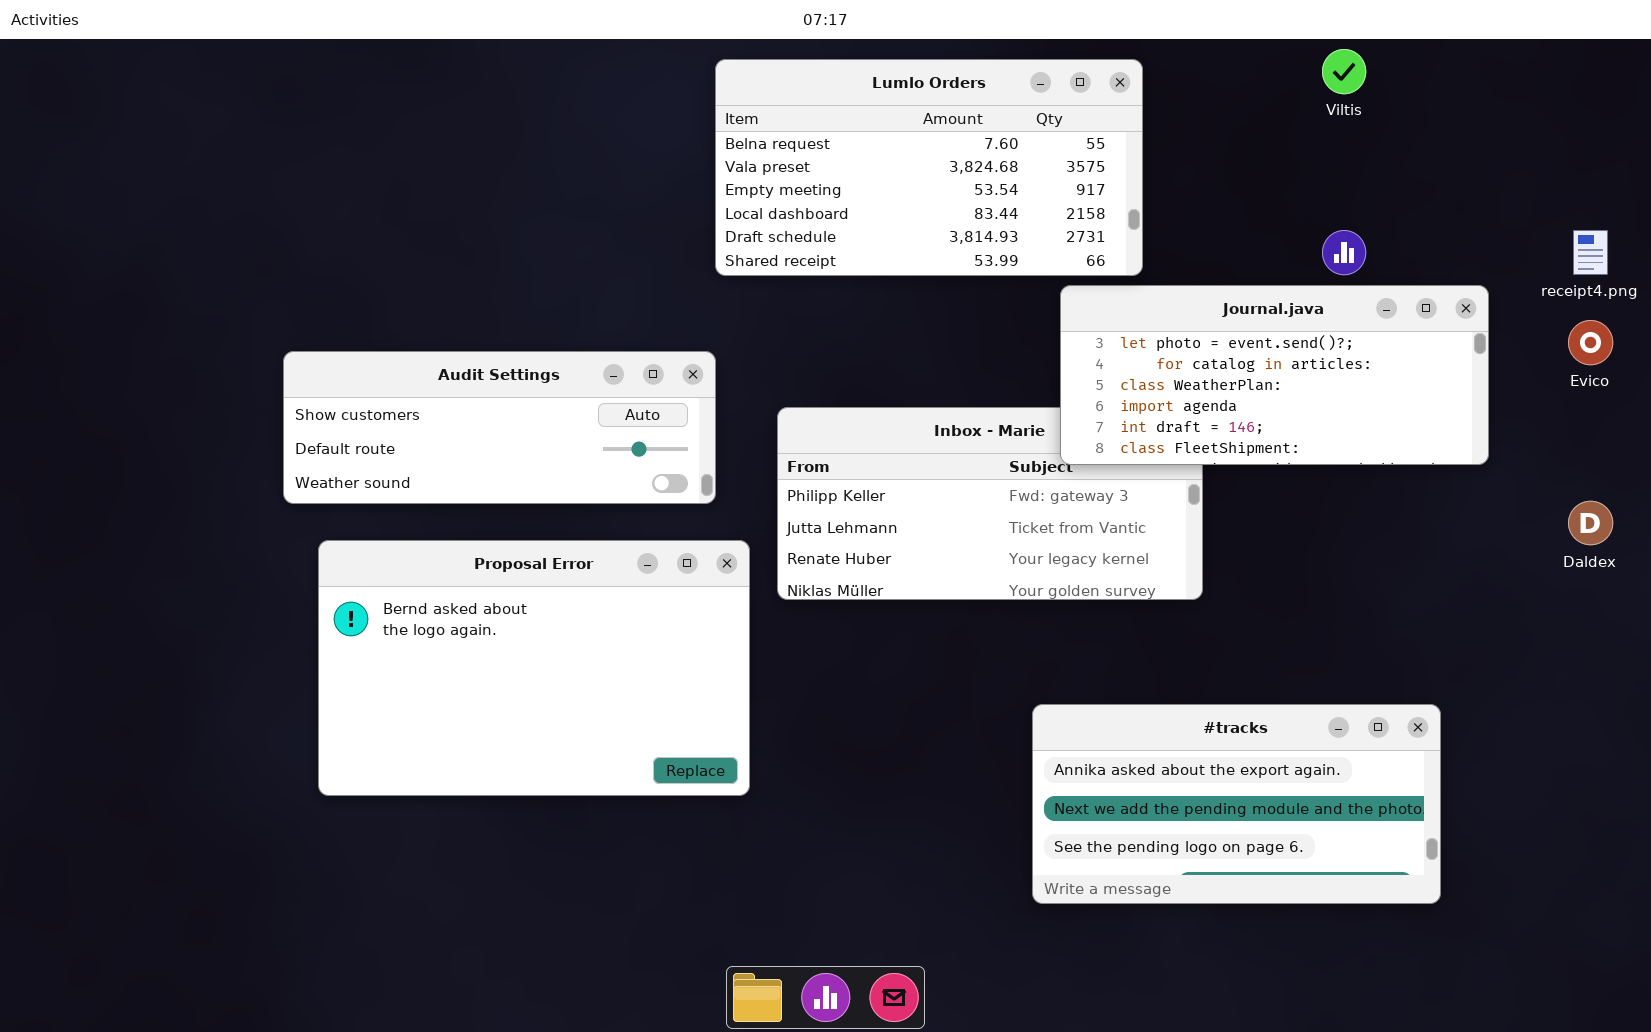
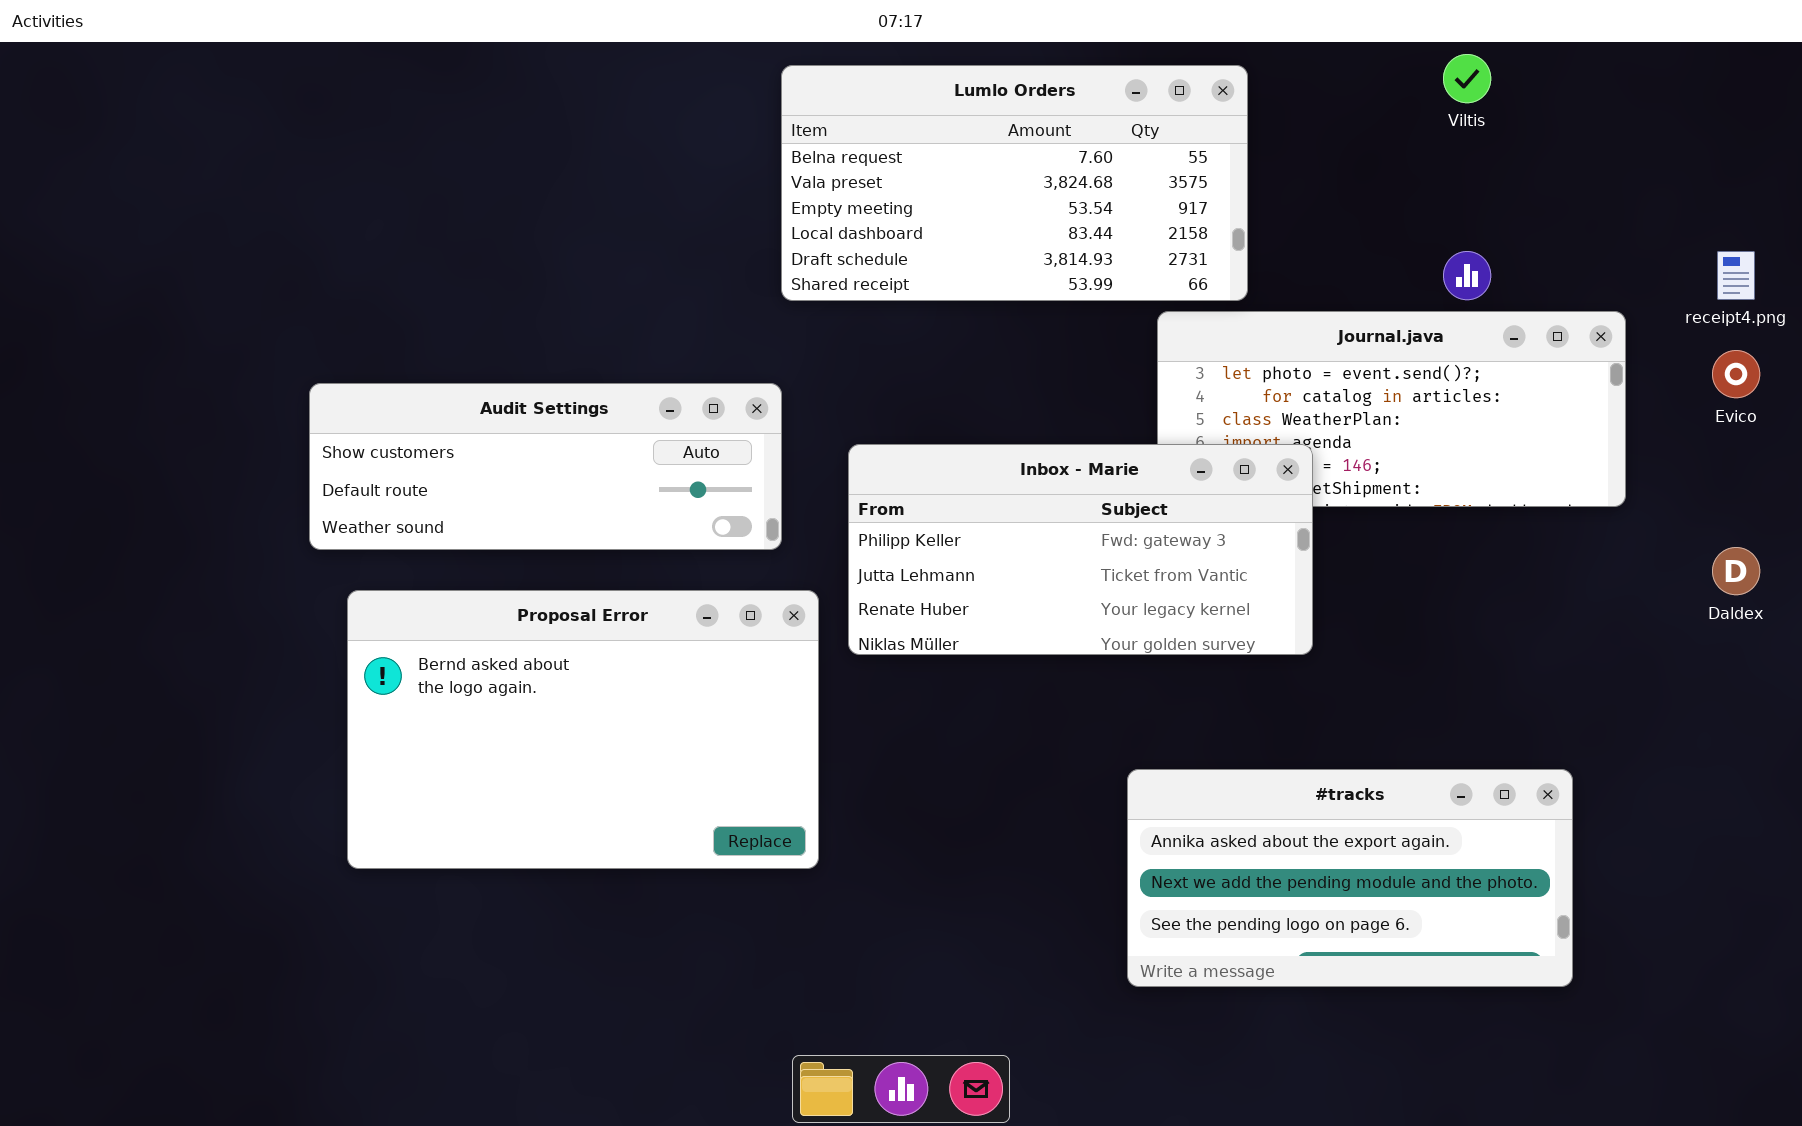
Inbox - Marie: [777,407,1203,600] -> [848,444,1313,655], raised

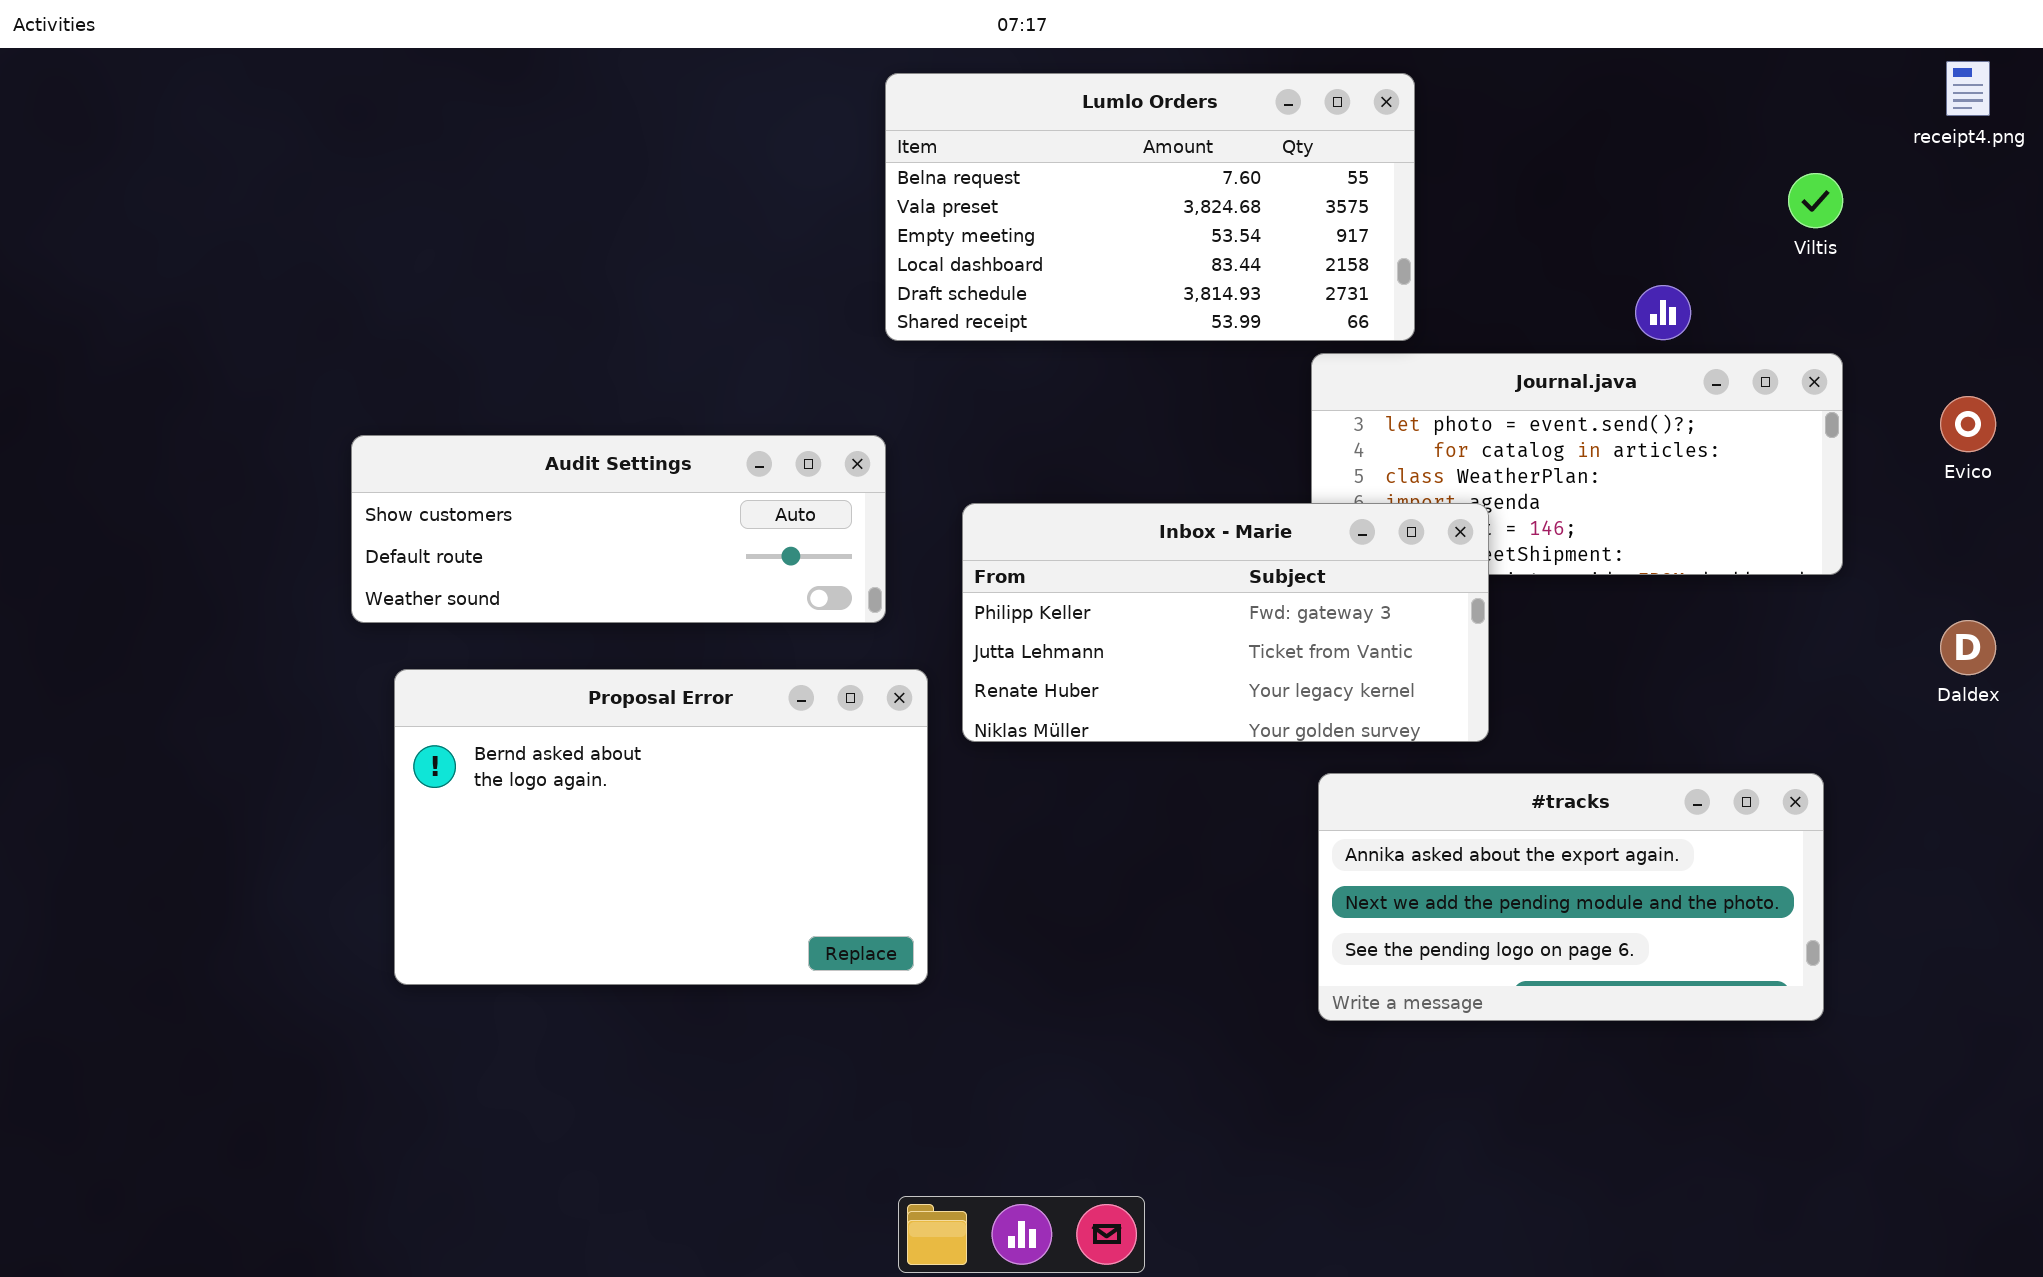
Viltis: [1443,54,1491,103] -> [1788,173,1843,228], moved
receipt4.png: [1717,251,1755,300] -> [1946,61,1990,116], moved
#tracks: [1127,769,1573,987] -> [1318,773,1824,1021], moved

